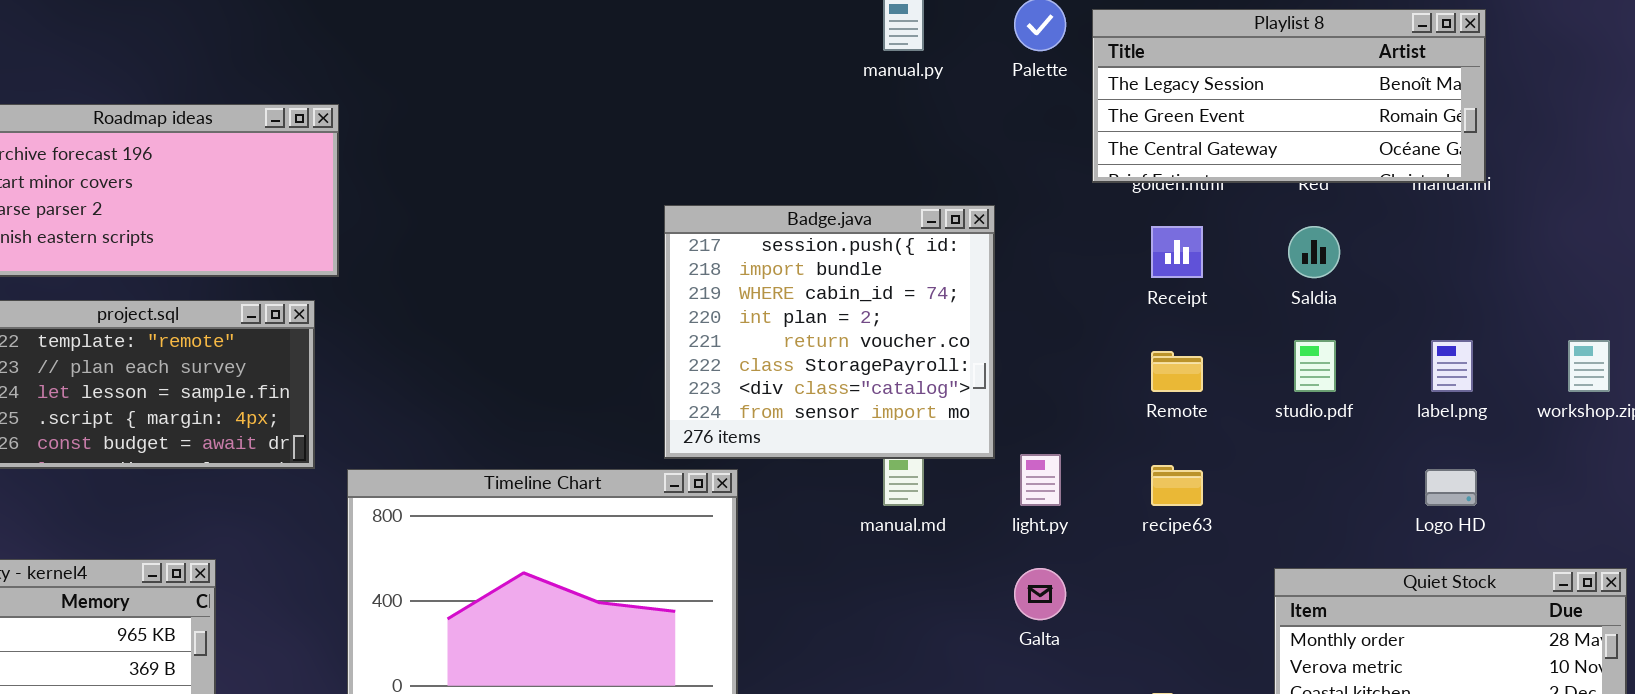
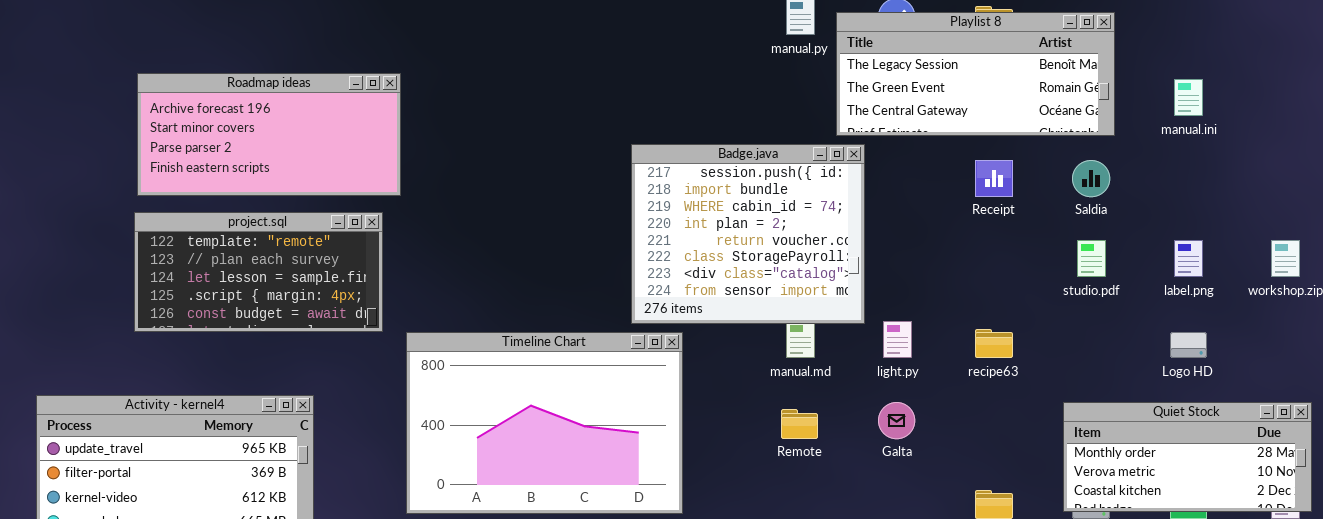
Playlist 8: [1092,9,1486,183] -> [836,12,1115,136], moved
Remote: [1151,351,1203,392] -> [781,409,818,439], moved

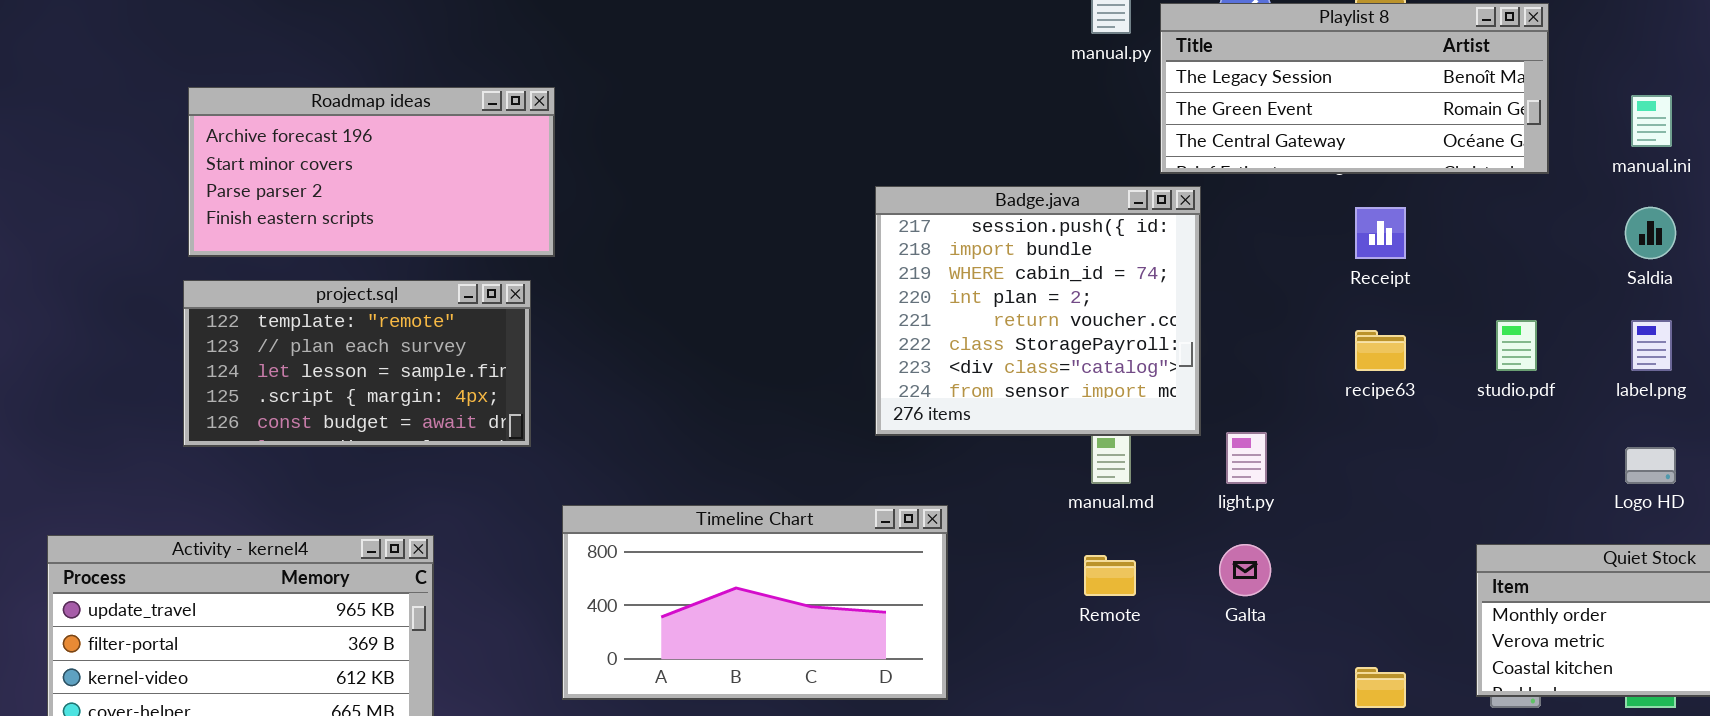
Saldia: [1072,160,1110,197] -> [1625,207,1676,259], moved
recipe63: [975,329,1013,358] -> [1355,330,1406,371], moved
Timeline Chart: [406,332,683,514] -> [562,505,948,700], resized

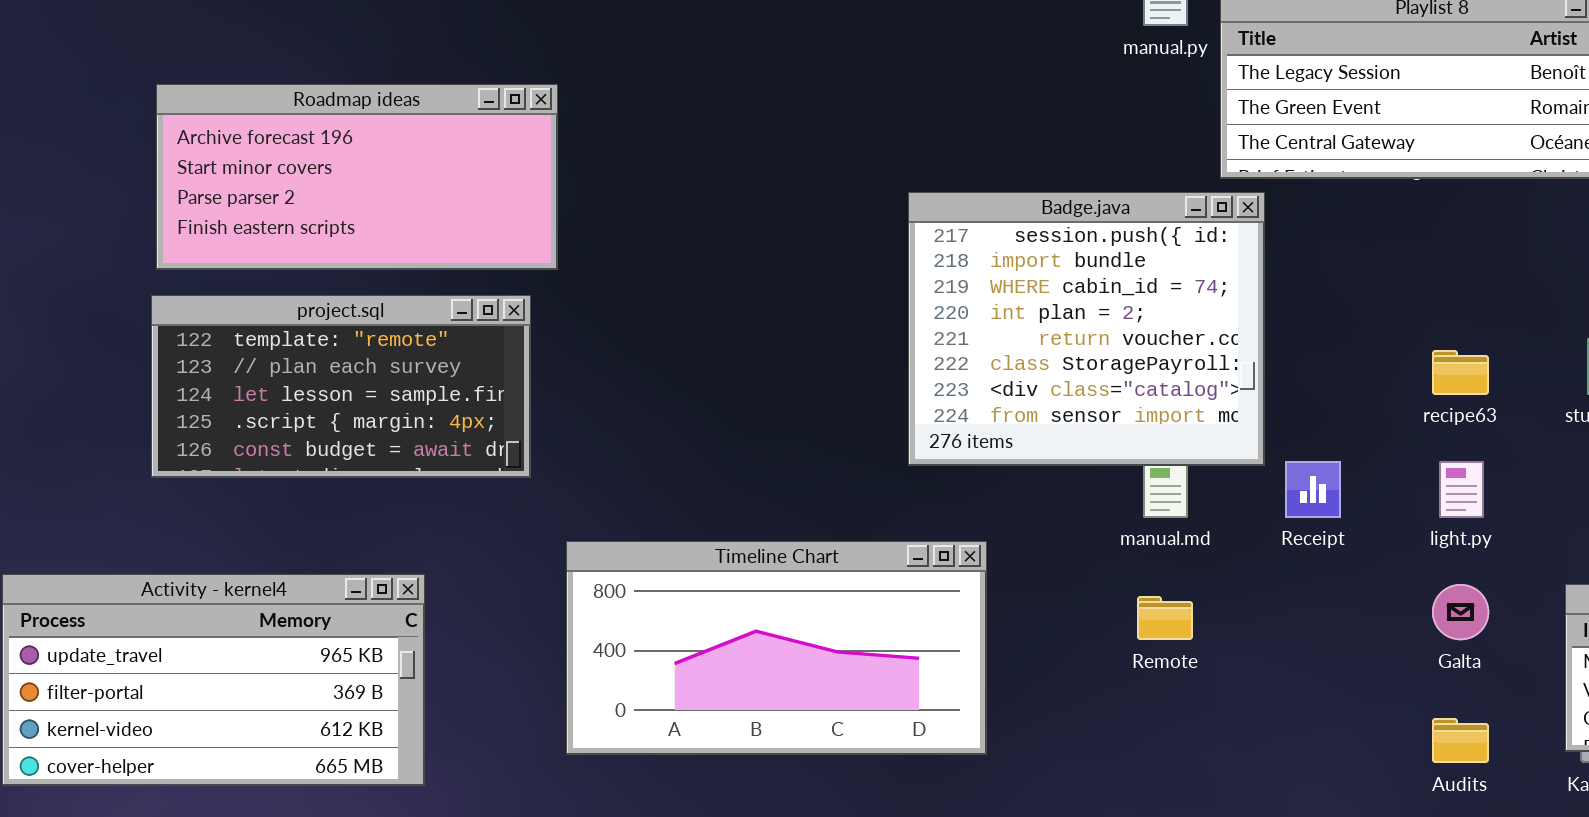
Receipt: [1355,207,1406,259] -> [1285,461,1341,518], moved
light.py: [1226,432,1267,484] -> [1439,461,1484,518], moved
Galta: [1219,544,1271,596] -> [1432,584,1489,640], moved

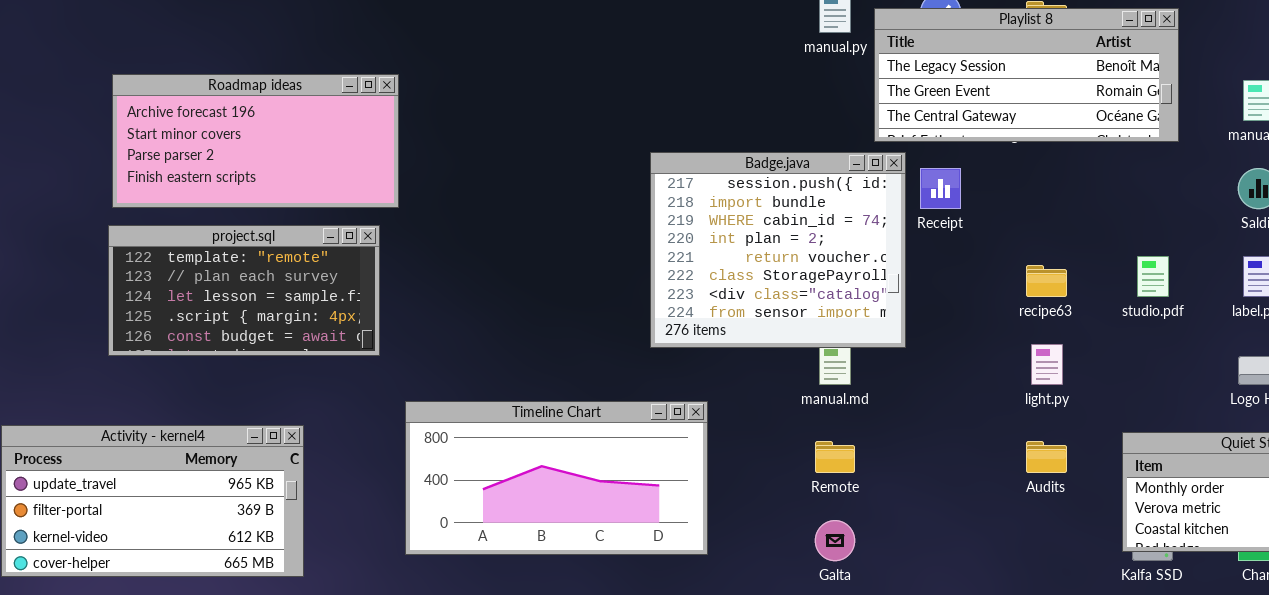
Receipt: [1285,461,1341,518] -> [920,168,961,209], moved
Galta: [1432,584,1489,640] -> [815,520,855,561], moved
Audits: [1432,718,1489,763] -> [1026,441,1067,473], moved

